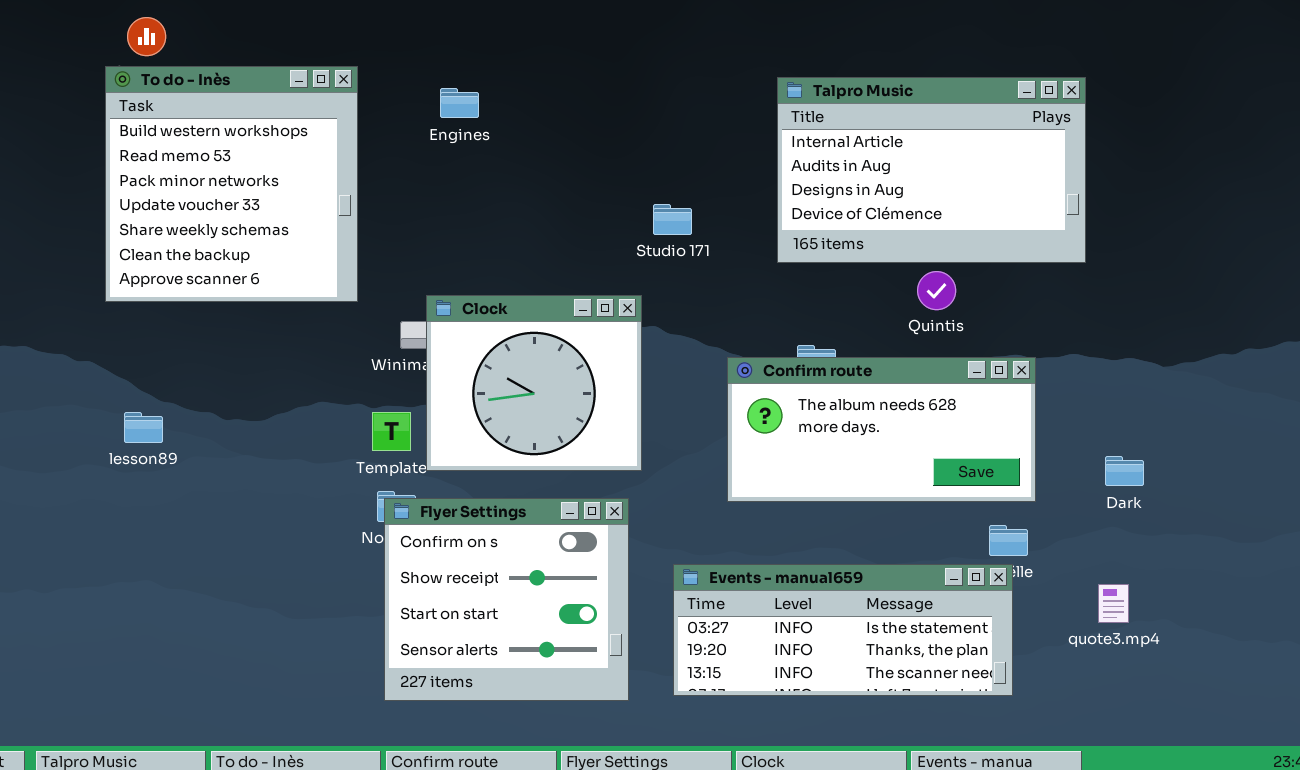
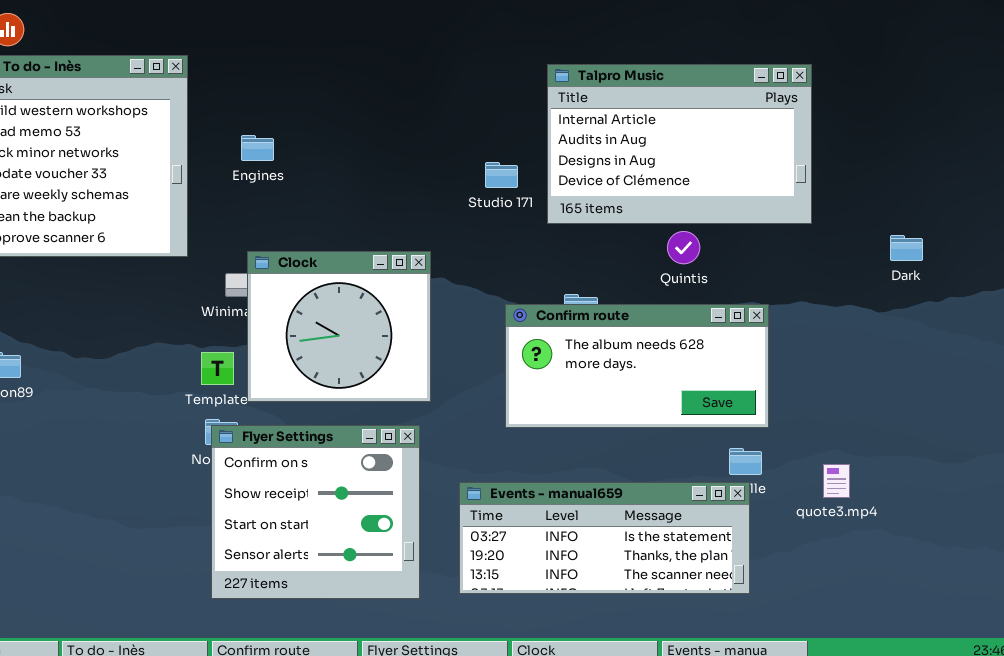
Engines: [440,88,479,118] -> [241,135,274,161], moved
Studio 171: [653,204,692,235] -> [485,162,518,188], moved
Dark: [1105,456,1144,486] -> [890,235,923,261], moved
quote3.mp4: [1098,584,1129,623] -> [823,464,850,498], moved

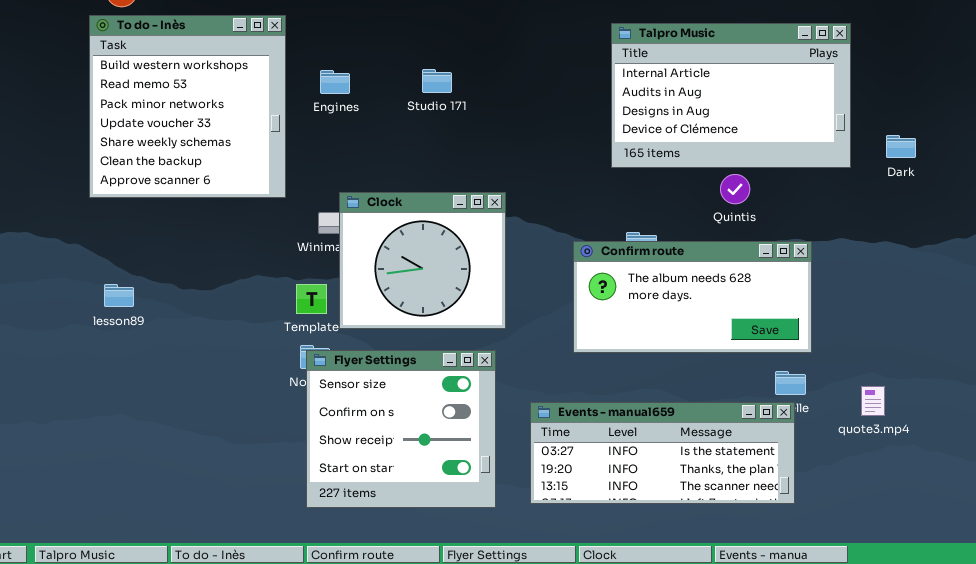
Engines: [241,135,274,161] -> [320,70,350,94], moved
Studio 171: [485,162,518,188] -> [422,69,452,93], moved
Dark: [890,235,923,261] -> [886,135,916,158], moved
Flyer Settings: [211,425,420,599] -> [306,350,496,508], scrolled up 1 row

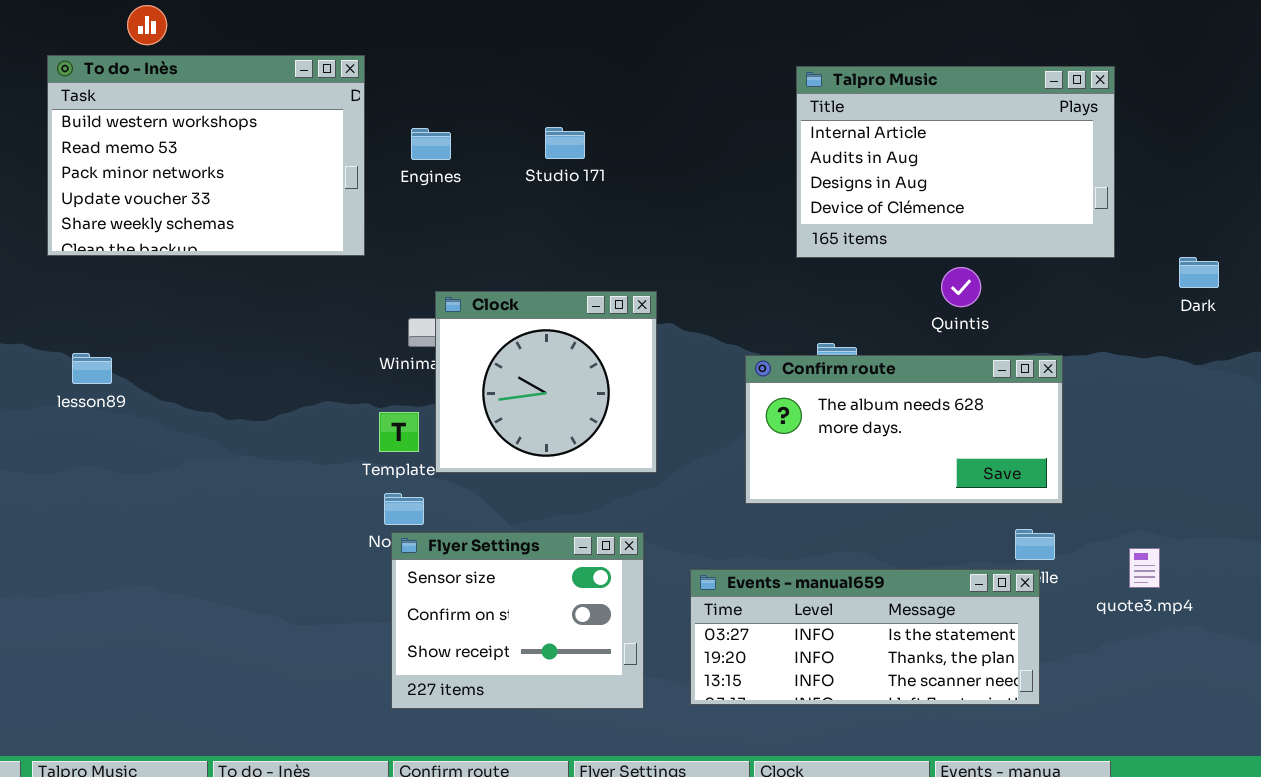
To do - Inès: [89,15,286,198] -> [47,55,365,256], resized
Dark: [886,135,916,158] -> [1179,257,1219,288], moved
lesson89: [104,284,134,307] -> [72,353,112,384], moved
Flyer Settings: [306,350,496,508] -> [391,532,644,709], resized

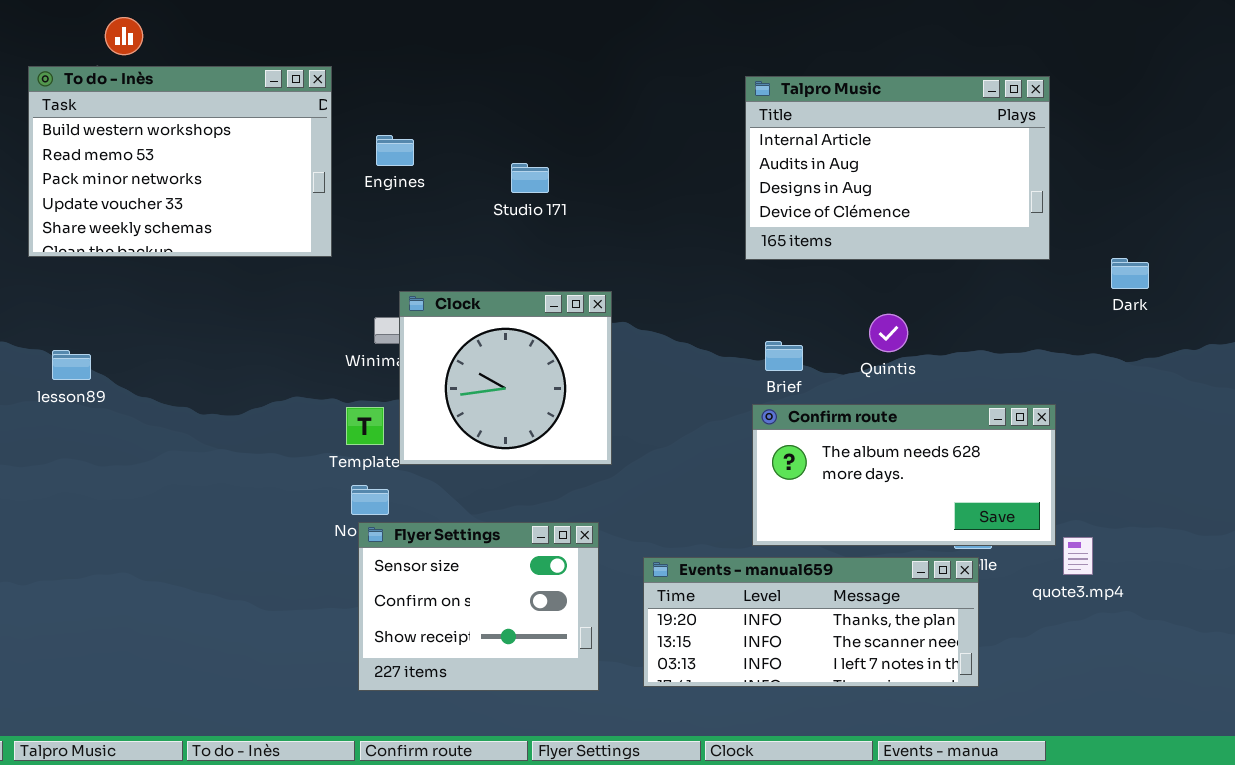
Studio 171: [545,127,585,159] -> [511,163,549,193], moved
Quintis: [941,267,981,307] -> [869,314,908,352], moved
Confirm route: [745,355,1063,504] -> [752,404,1056,546], moved
Events - manual659: [690,569,1040,705] -> [643,557,979,687], scrolled down 1 row

